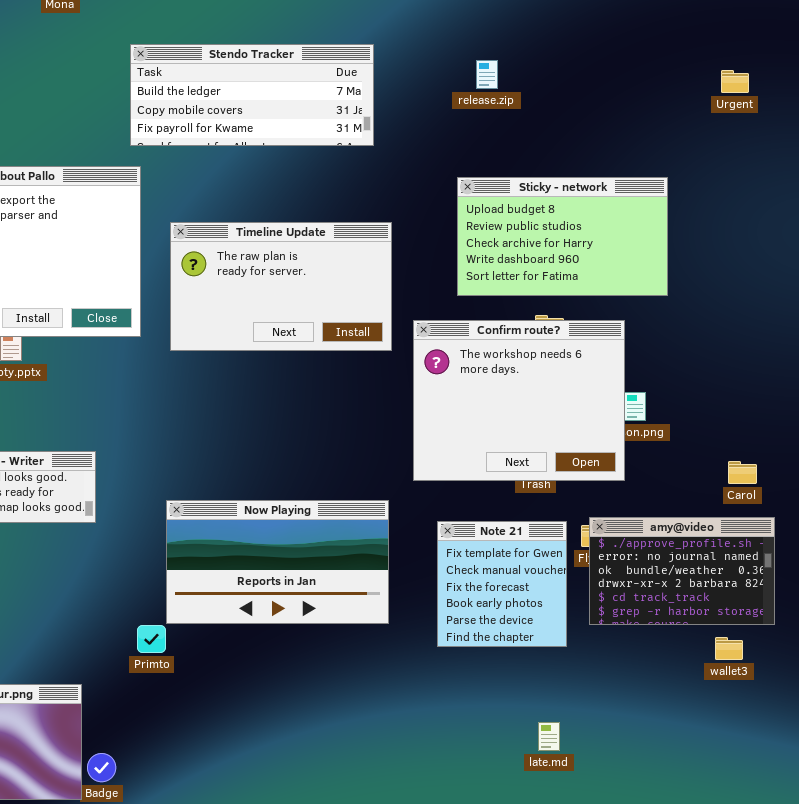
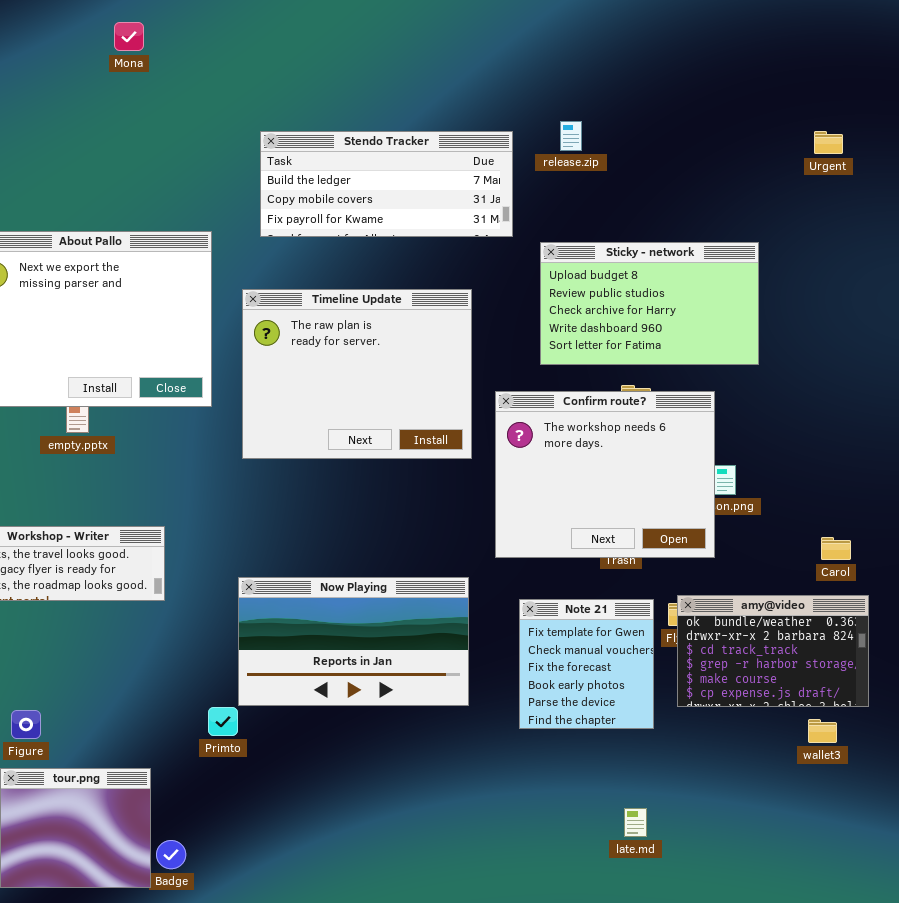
Stendo Tracker: [130,44,374,146] -> [260,131,513,237], moved
Timeline Update: [170,222,392,351] -> [242,289,472,459], resized
amy@video: [589,517,775,625] -> [677,595,869,707], scrolled down 2 rows

